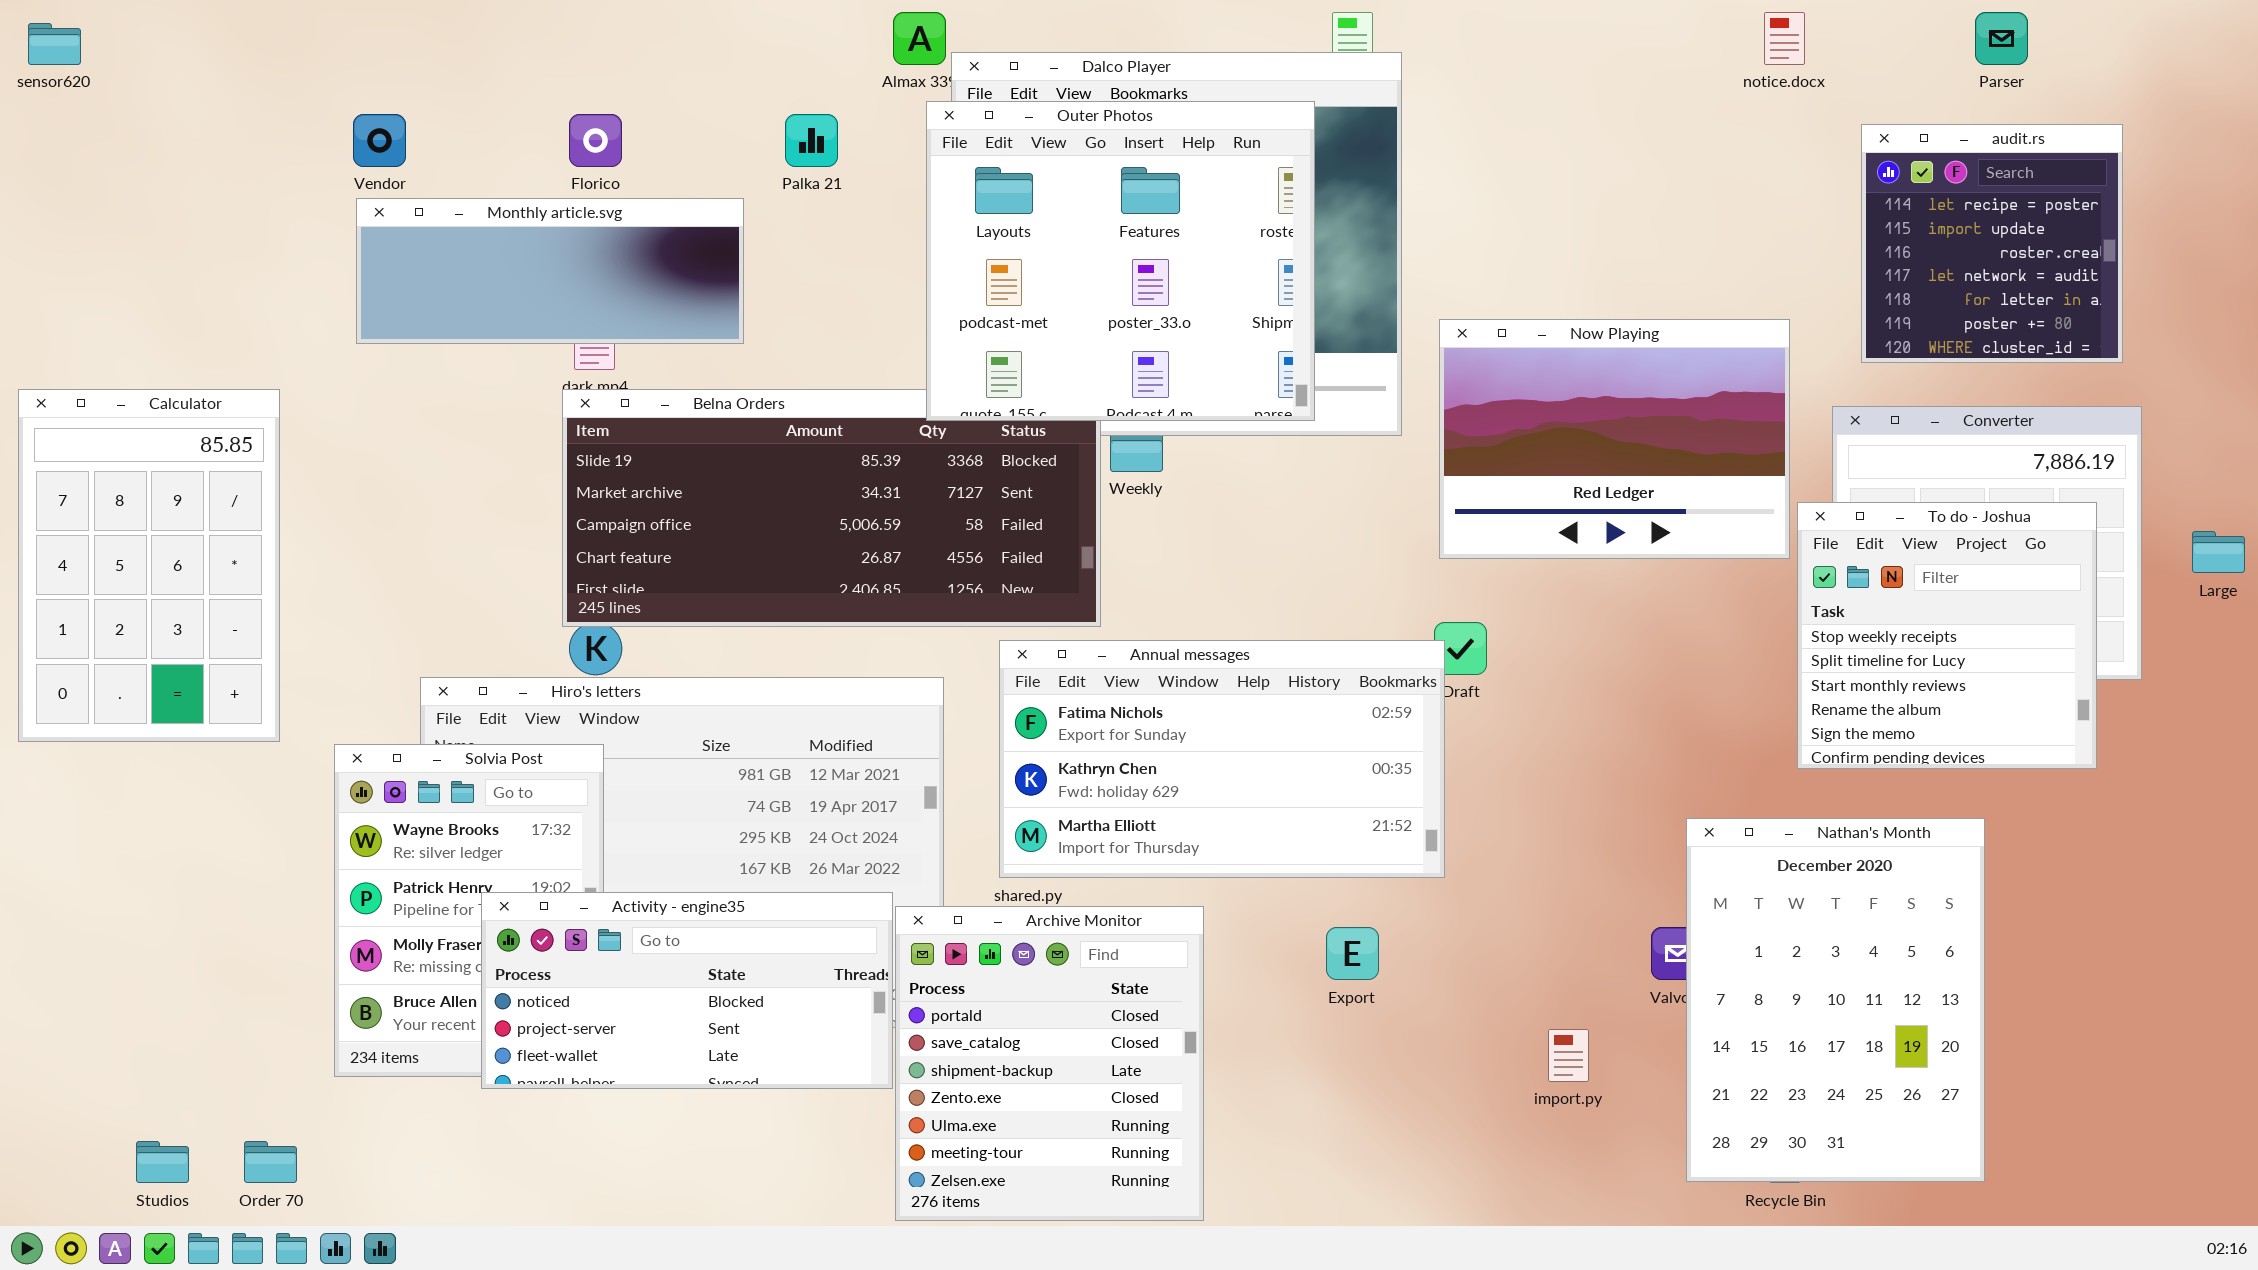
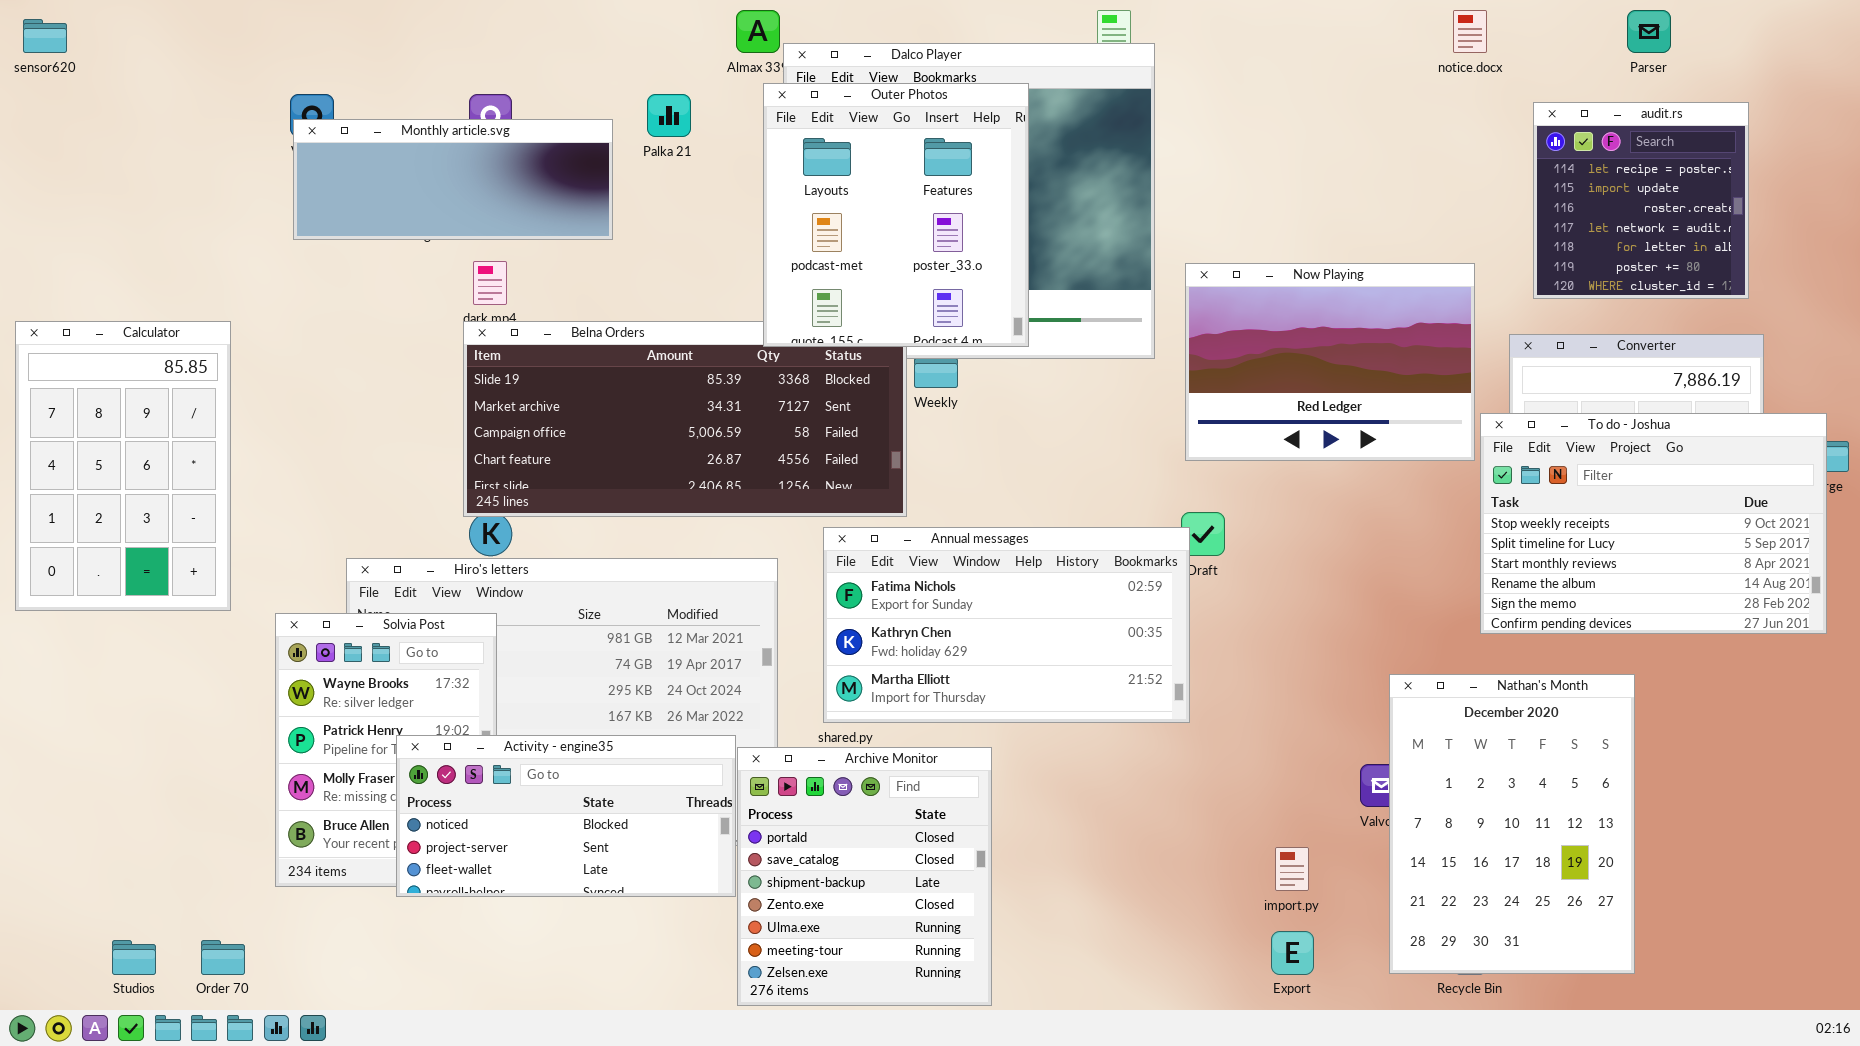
Outer Photos: [926,101,1315,421] -> [763,83,1029,347], resized
Monthly article.svg: [356,198,744,344] -> [293,119,613,240], moved
To do - Joshua: [1797,502,2097,769] -> [1480,413,1827,634], resized
Export: [1326,927,1379,980] -> [1271,931,1314,975], moved

